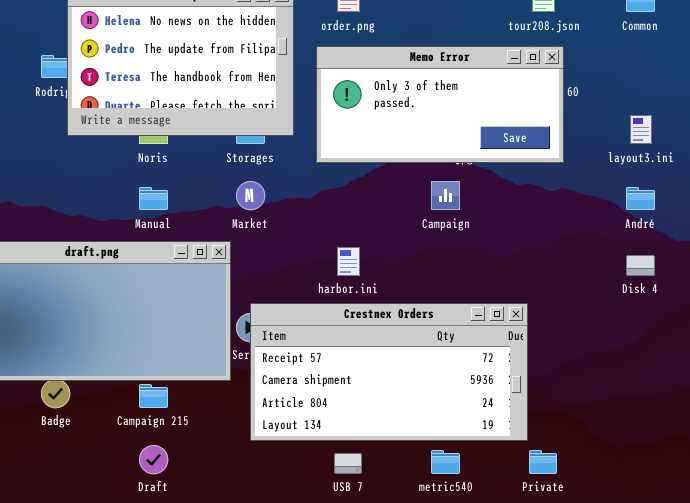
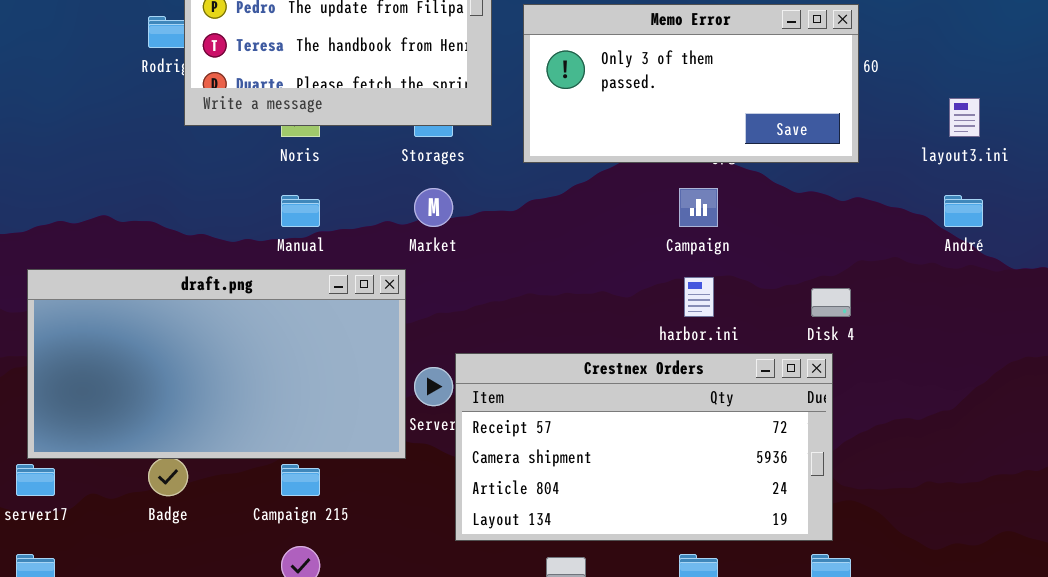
harbor.ini: [337,247,360,276] -> [684,277,714,317], moved
Disk 4: [626,255,655,276] -> [811,288,851,317], moved
Crestnex Orders: [250,303,528,441] -> [455,353,833,541], moved

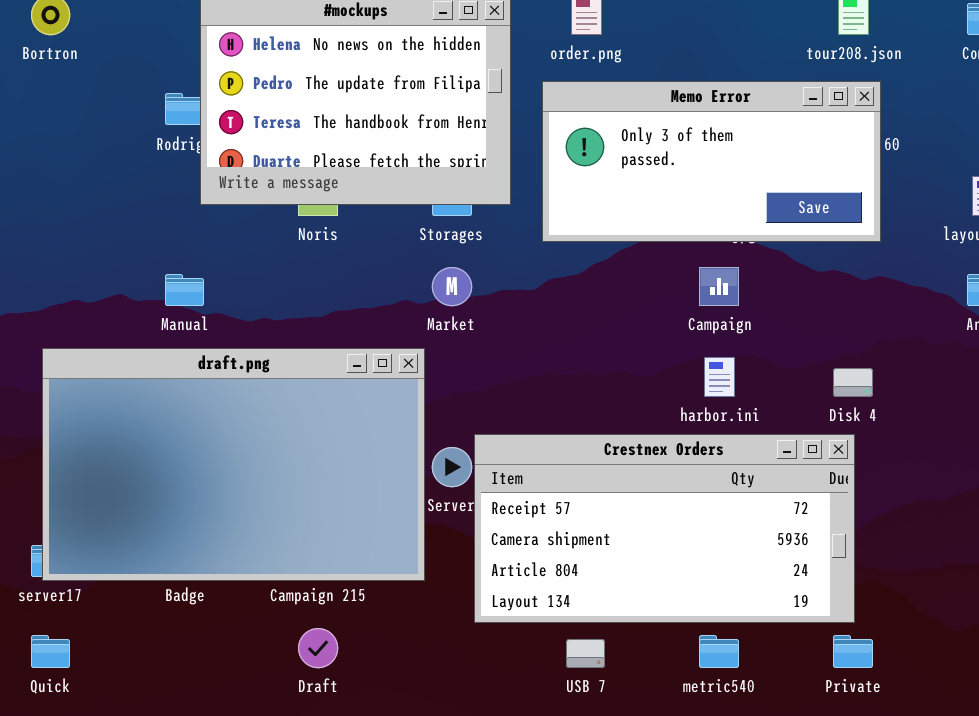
Manual: [281,195,320,227] -> [165,274,204,306], moved
draft.png: [27,269,406,459] -> [42,348,425,581], resized

